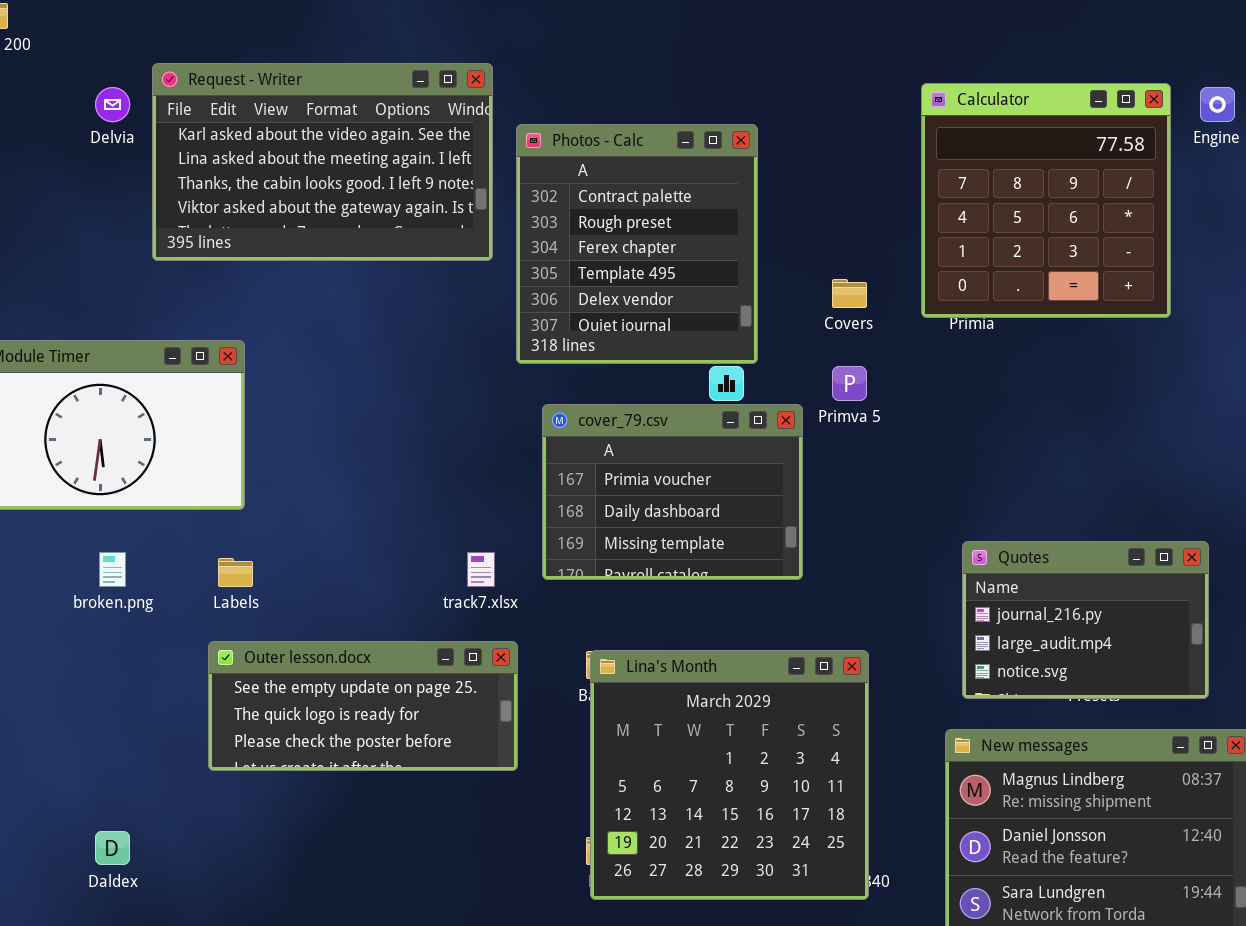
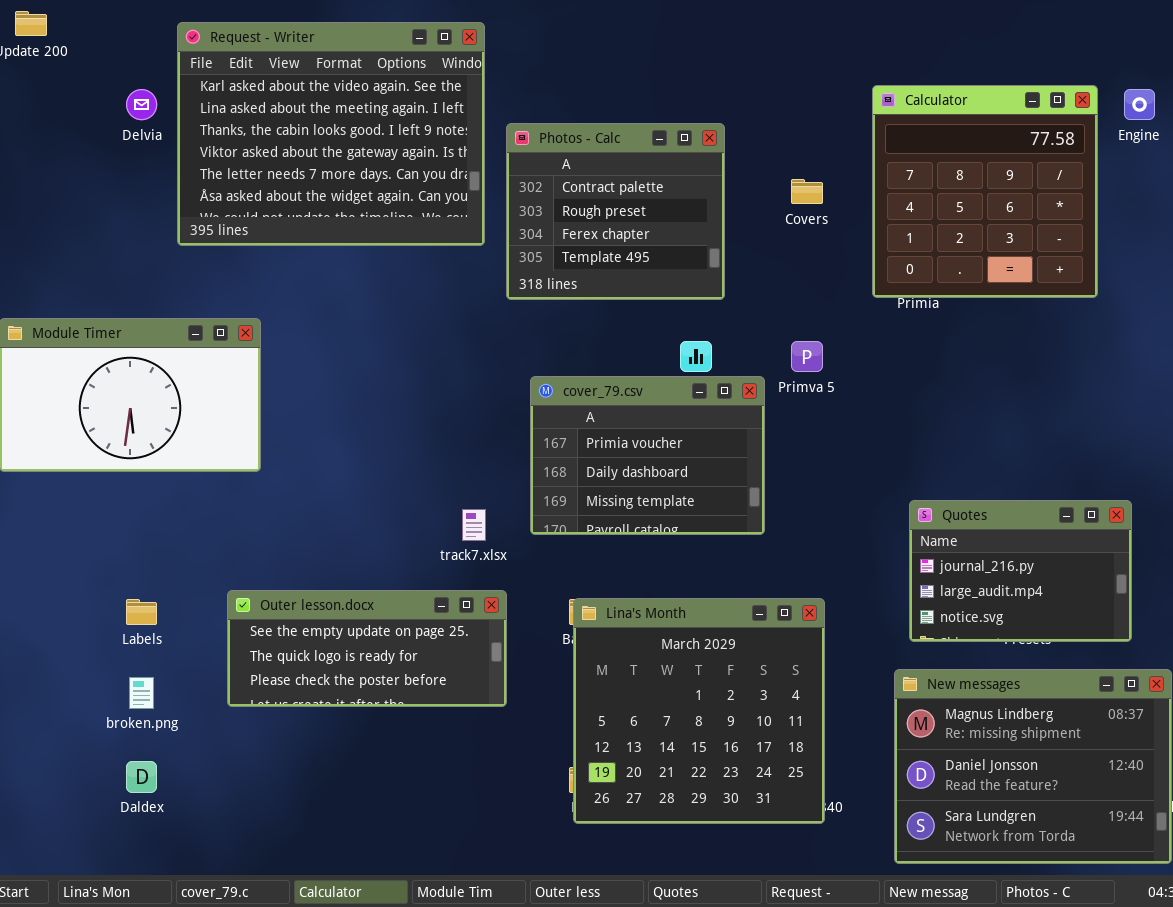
Request - Writer: [152,63,493,261] -> [177,22,485,246], resized
Photos - Calc: [516,124,758,364] -> [506,123,725,300], resized
Covers: [832,279,867,308] -> [791,179,823,204], moved
broken.png: [99,552,126,587] -> [129,677,154,709], moved
Labels: [218,558,253,587] -> [126,599,157,625], moved

